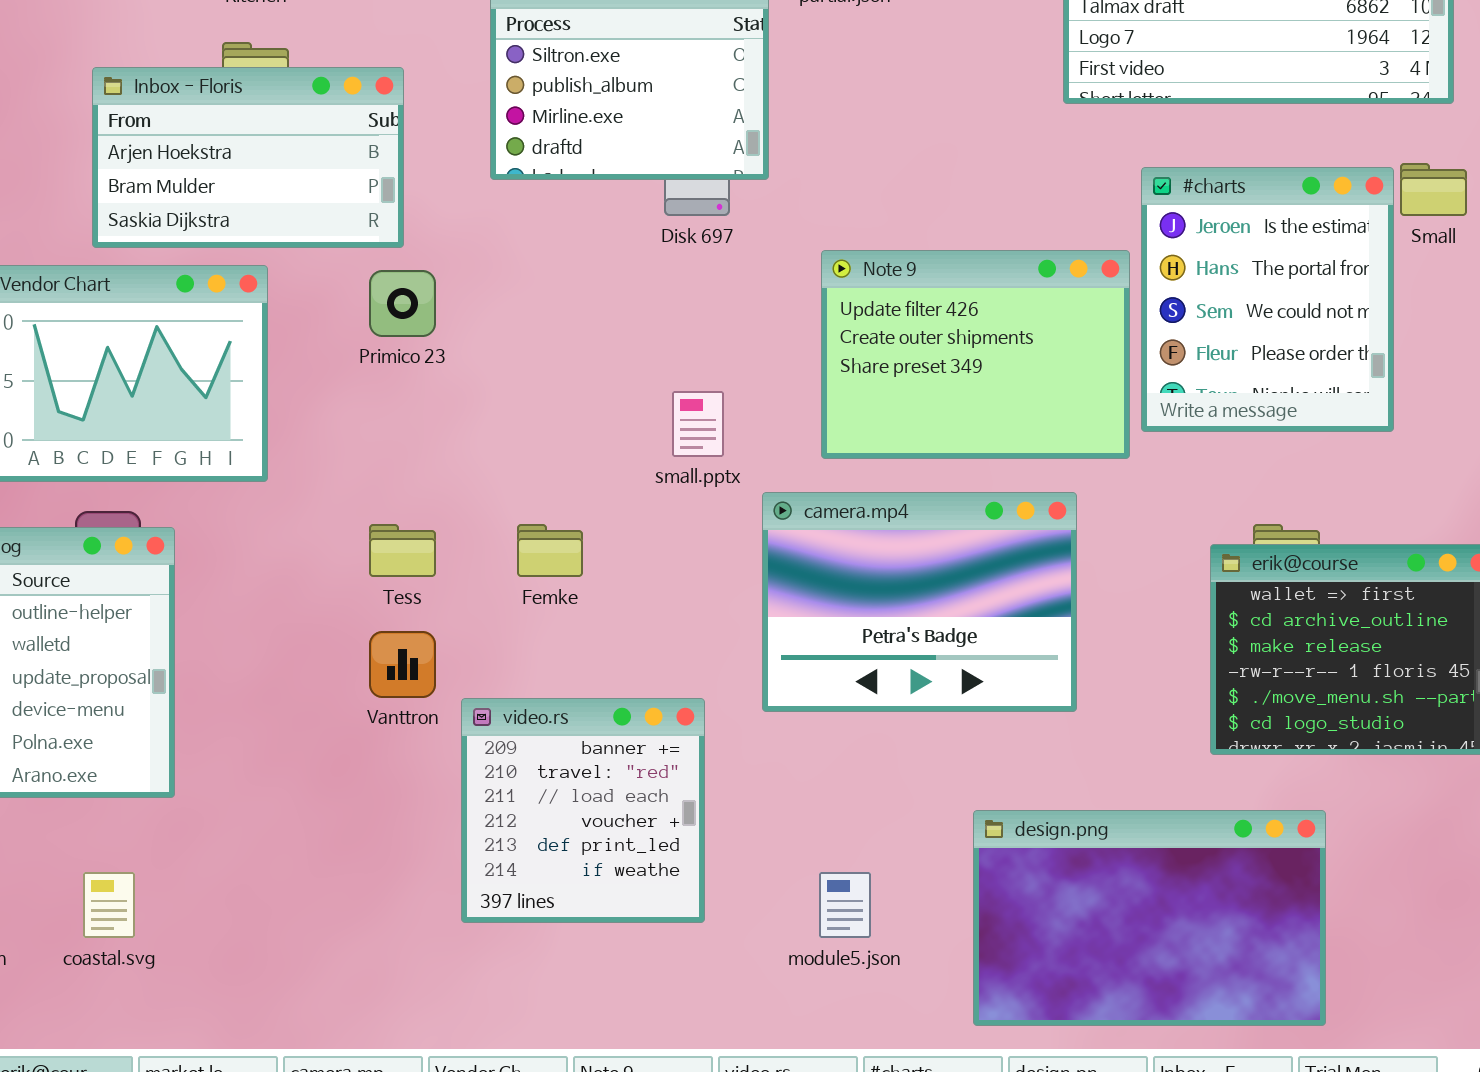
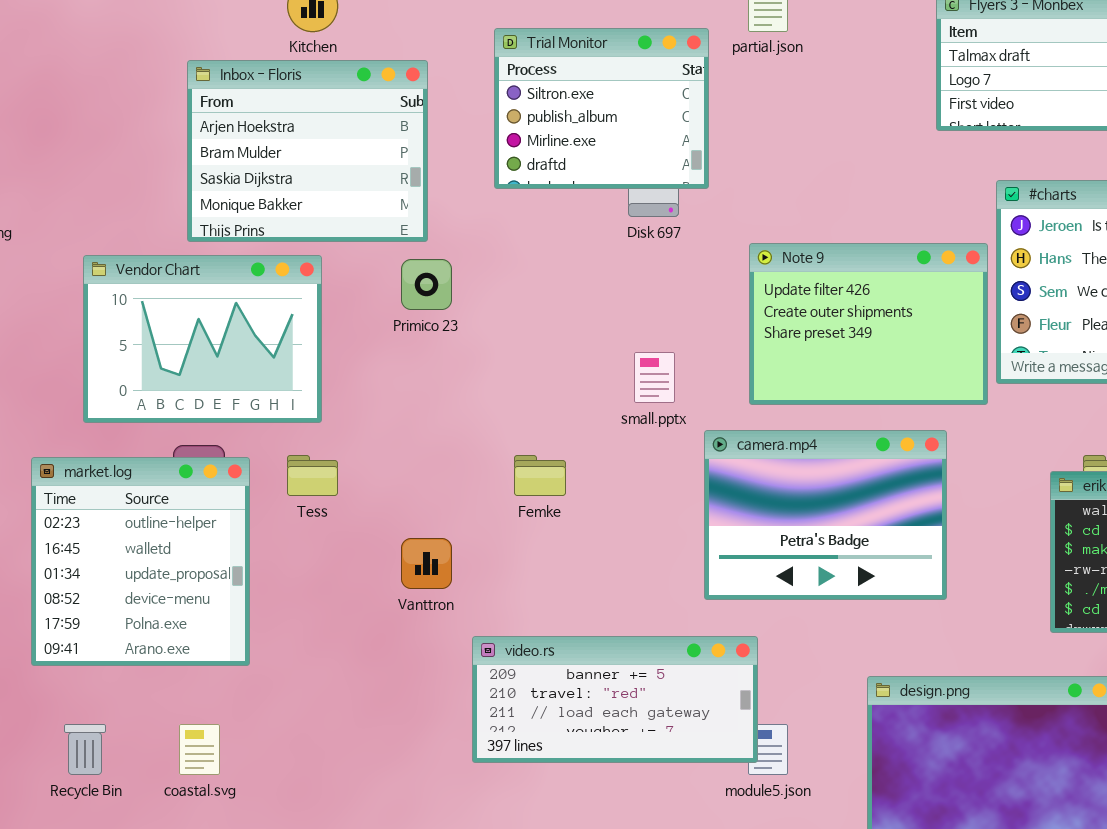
Inbox - Floris: [92,67,404,248] -> [187,60,428,242], resized
Tess: [369,524,436,577] -> [287,455,338,496], moved
video.rs: [461,698,705,923] -> [472,636,758,763], resized

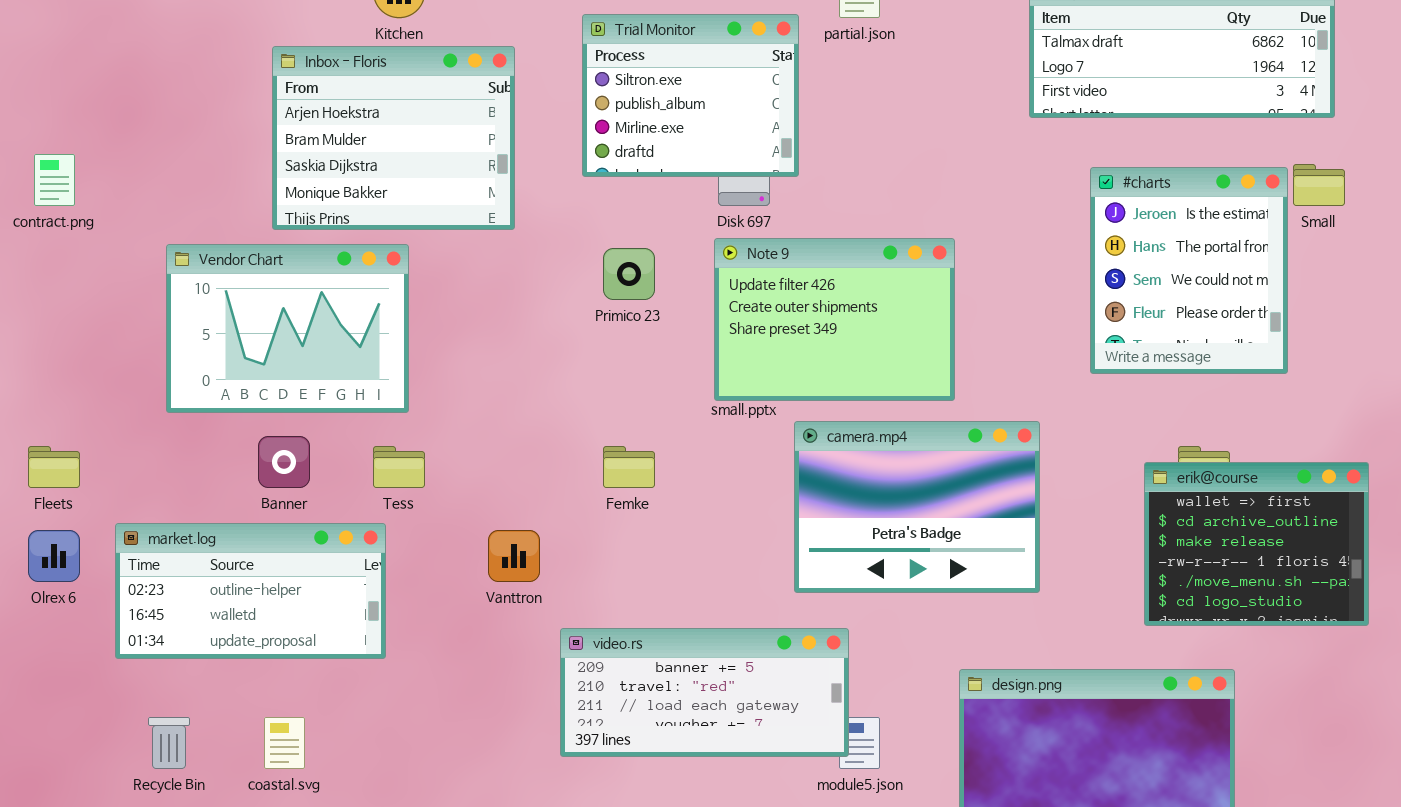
Note 9: [749,243,988,405] -> [714,238,955,401], moved
Primico 23: [401,259,452,310] -> [603,248,655,300], moved
market.log: [31,457,250,666] -> [115,523,386,659], resized

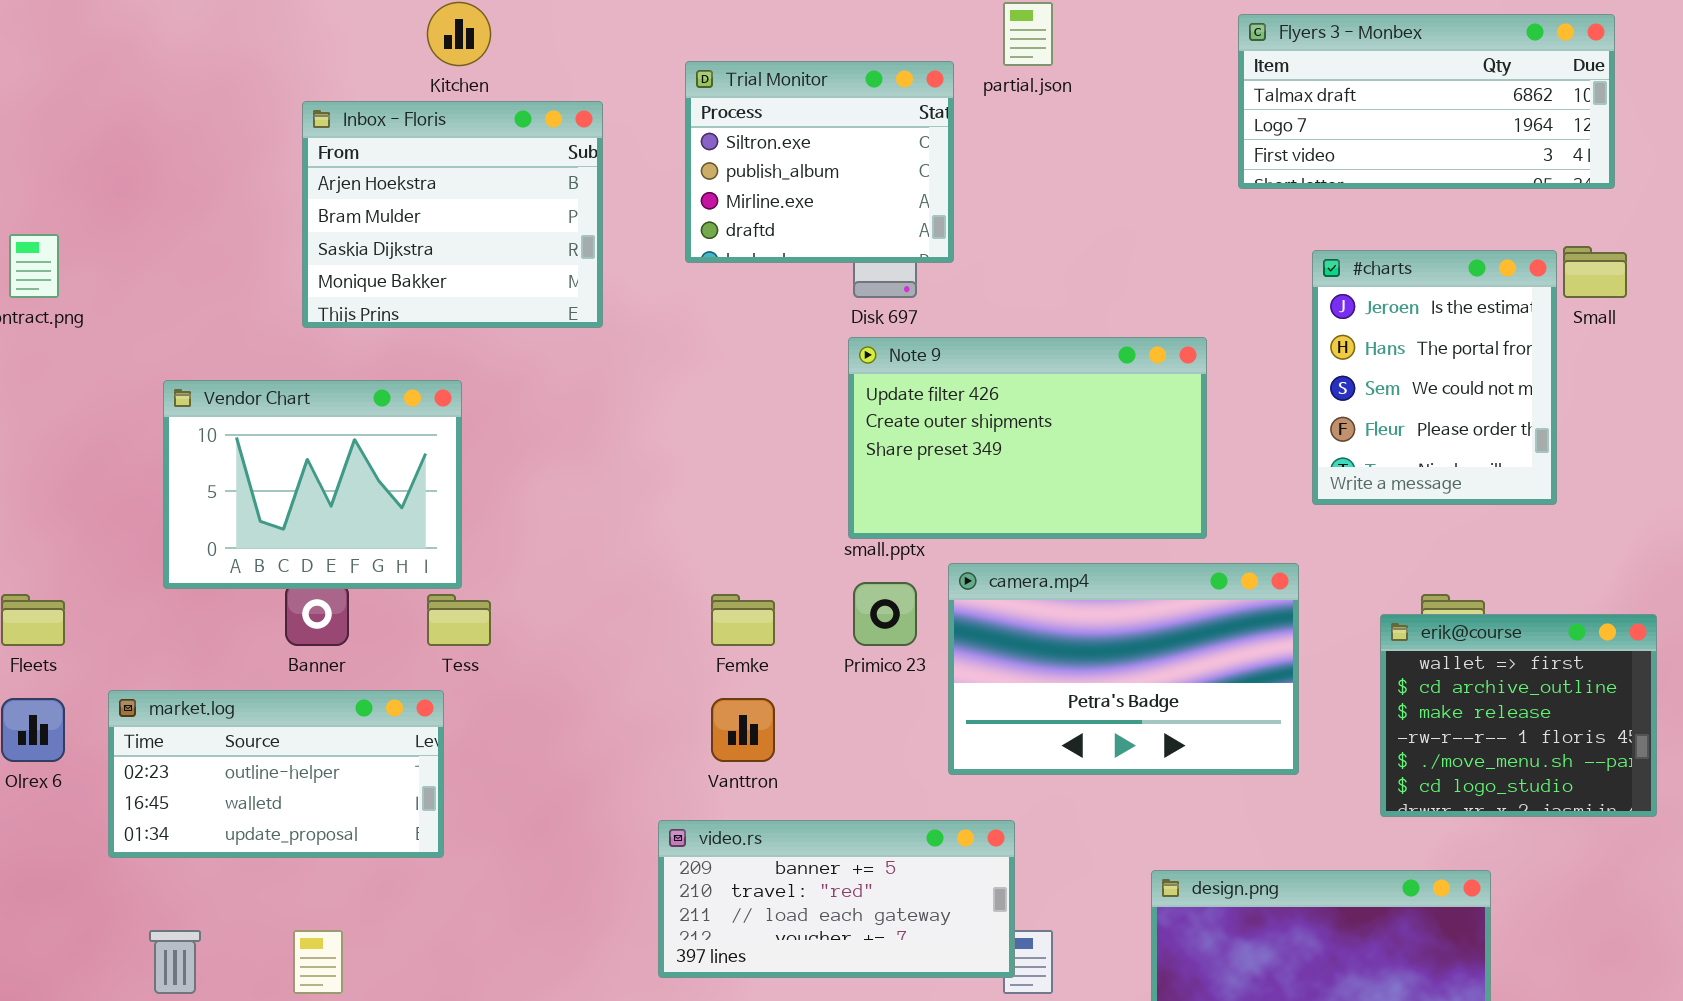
Note 9: [714,238,955,401] -> [848,337,1207,539], resized
Vendor Chart: [166,244,409,413] -> [163,380,462,589], moved
Primico 23: [603,248,655,300] -> [853,582,917,646], moved
camera.mp4: [794,421,1040,593] -> [948,563,1299,775], resized
Vanttron: [488,530,540,582] -> [711,698,775,762], moved

